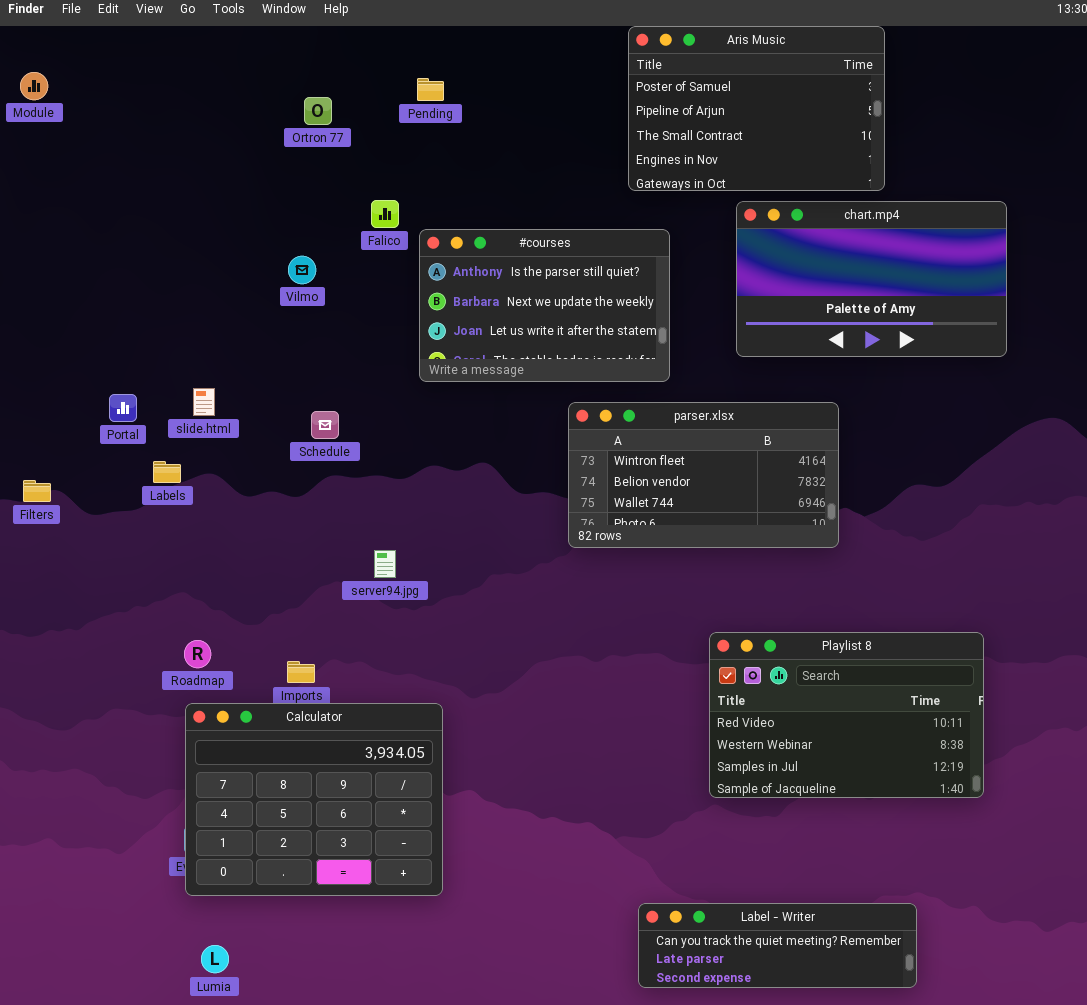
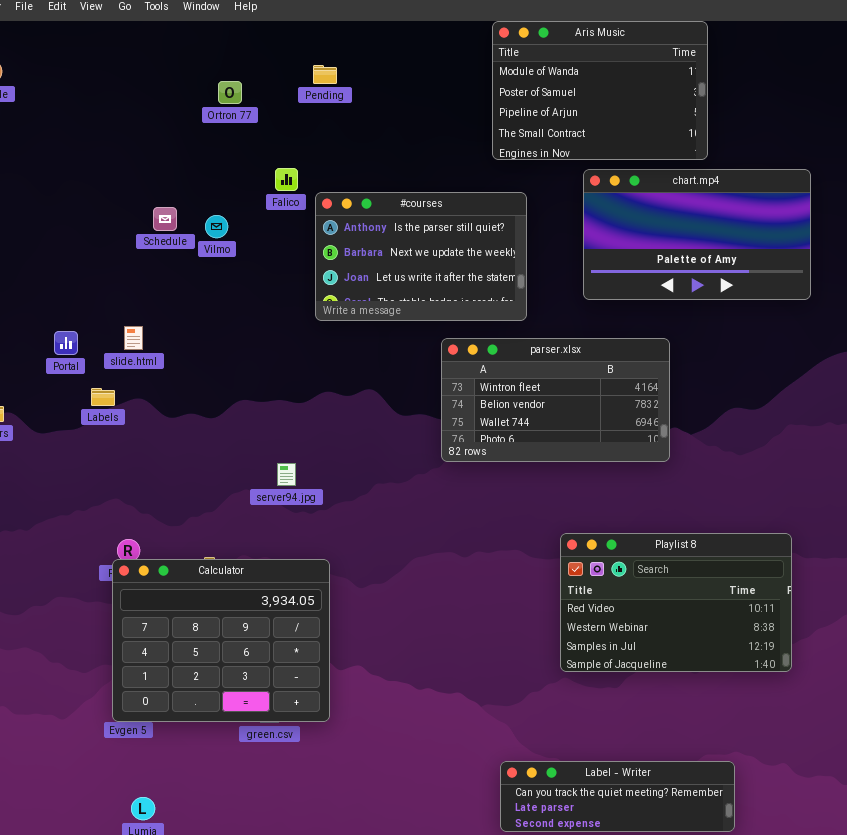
Aris Music: [628,26,885,191] -> [492,21,708,160], scrolled up 1 row
Schedule: [311,411,339,439] -> [153,207,177,231], moved
Calculator: [185,703,443,896] -> [112,559,330,722], moved

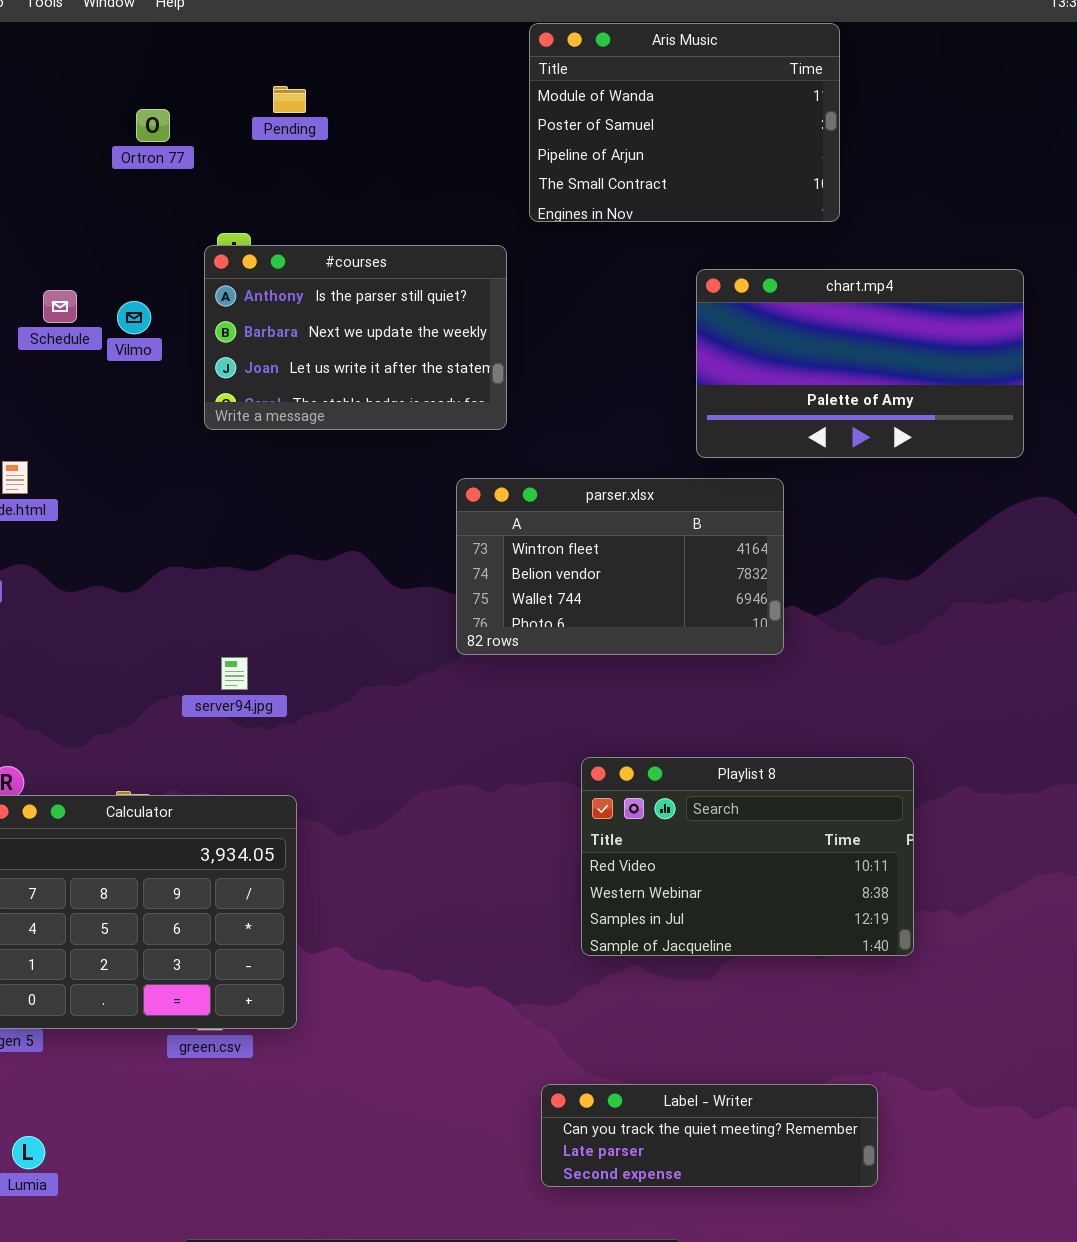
chart.mp4: [583,169,811,300] -> [696,269,1024,458], moved
#courses: [315,192,527,321] -> [204,245,507,430], moved
Playlist 8: [560,533,792,672] -> [581,757,914,956], moved

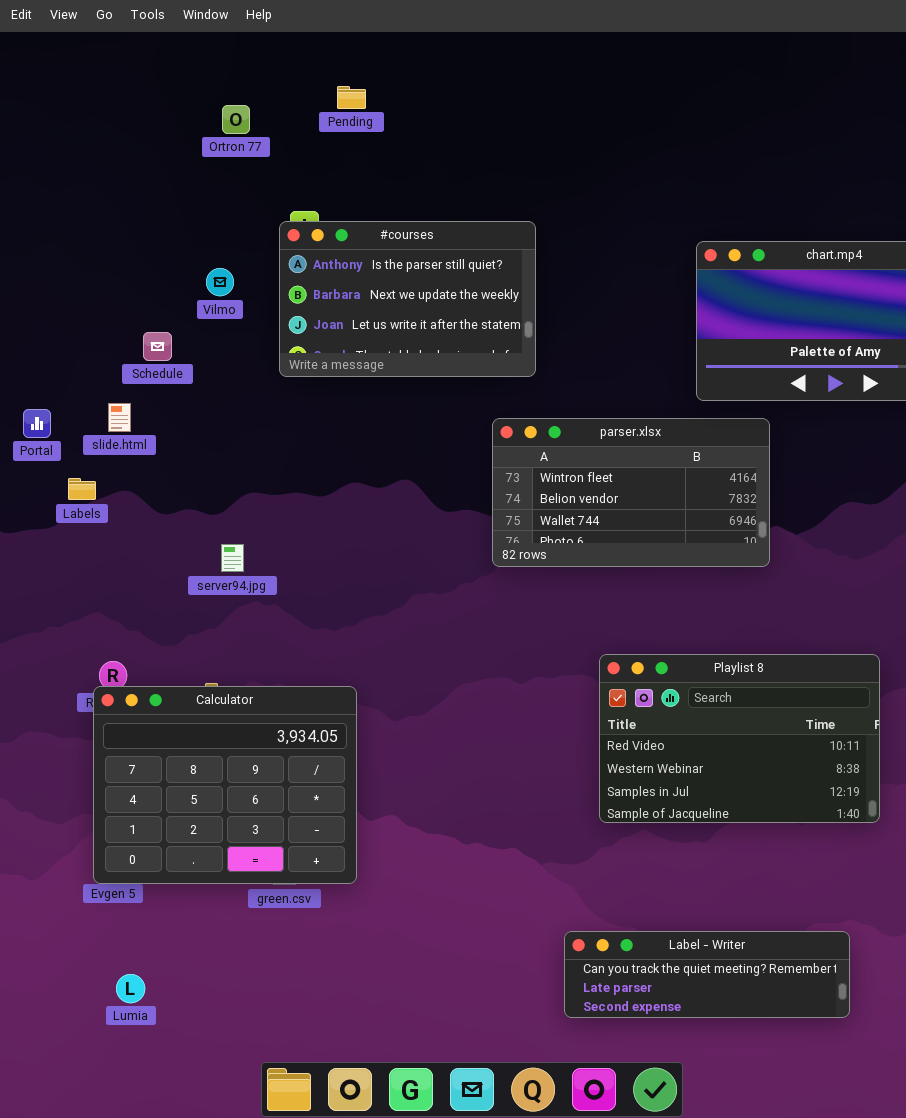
Aris Music: [529,23,840,222] -> none, closed
Schedule: [43,290,77,323] -> [143,332,172,361], moved
server94.jpg: [221,657,248,690] -> [221,544,244,572], moved

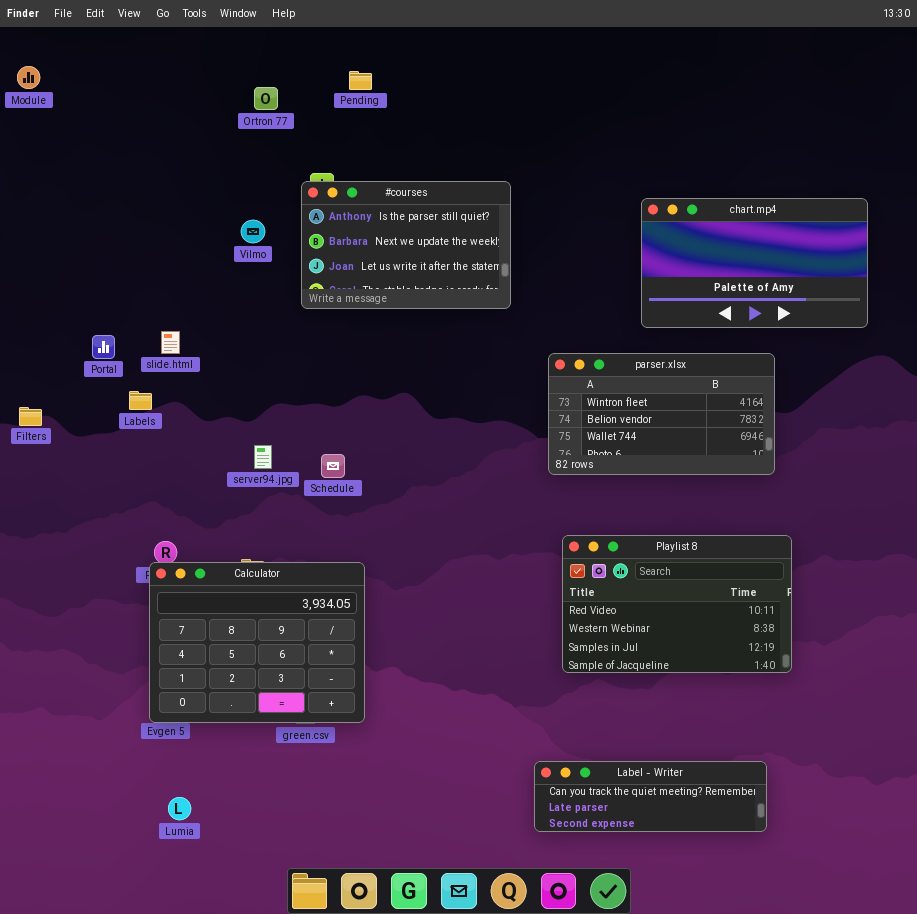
Schedule: [143,332,172,361] -> [321,454,345,478], moved
parser.xlsx: [492,418,770,567] -> [548,353,775,475], moved

